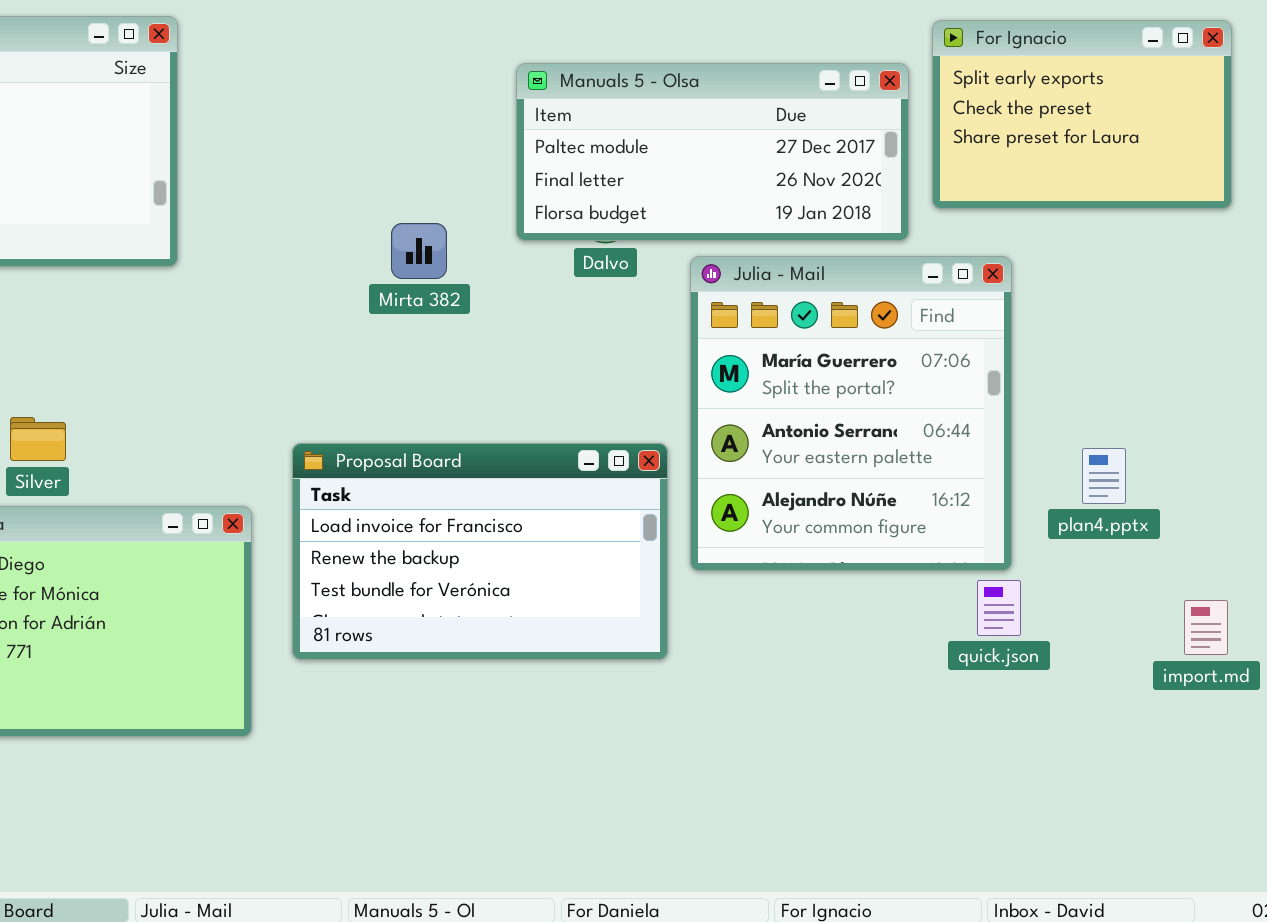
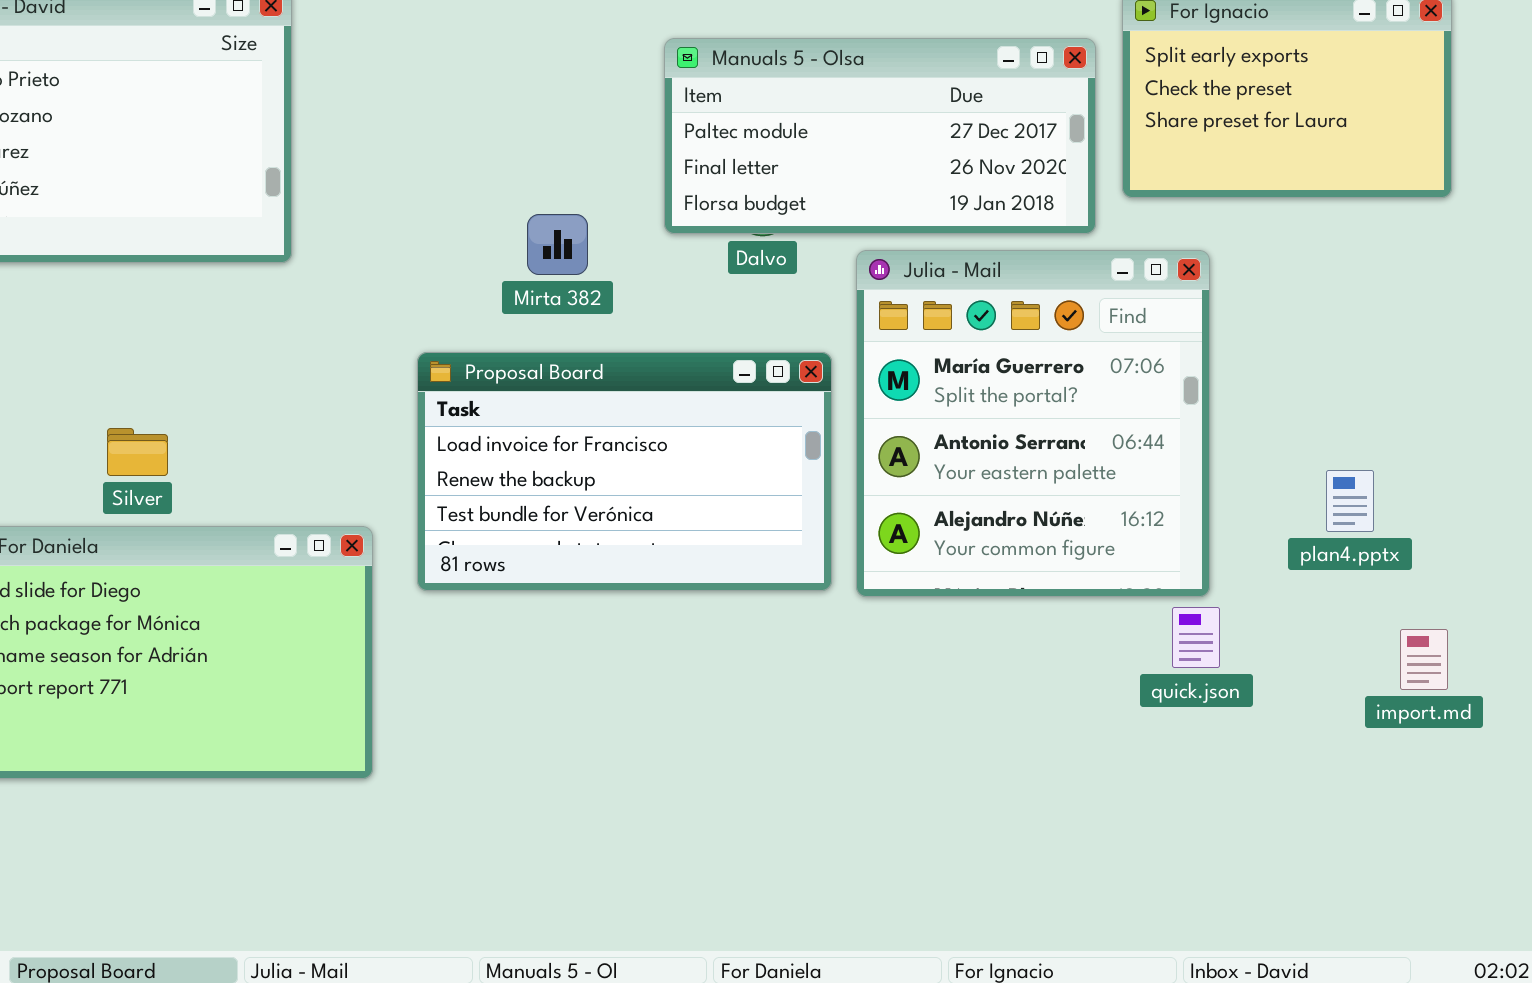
Proposal Board: [292,443,668,660] -> [417,352,832,591], moved
plan4.pptx: [1082,448,1126,504] -> [1326,470,1374,532], moved

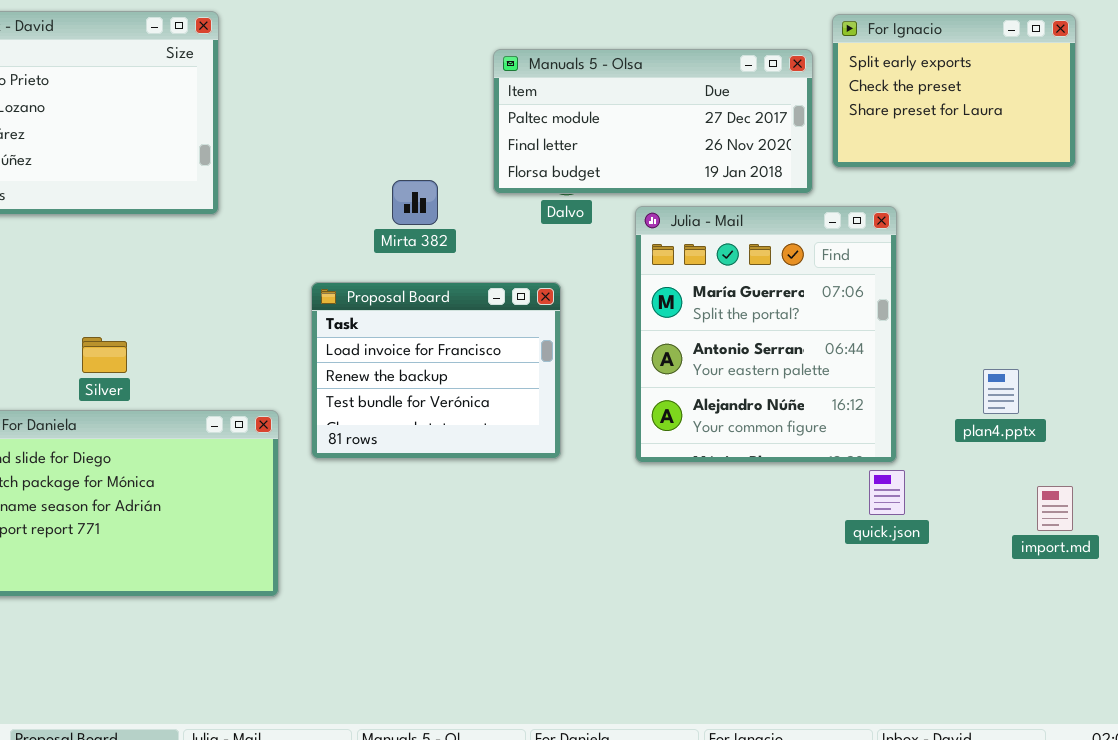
Proposal Board: [417,352,832,591] -> [311,282,561,459], resized

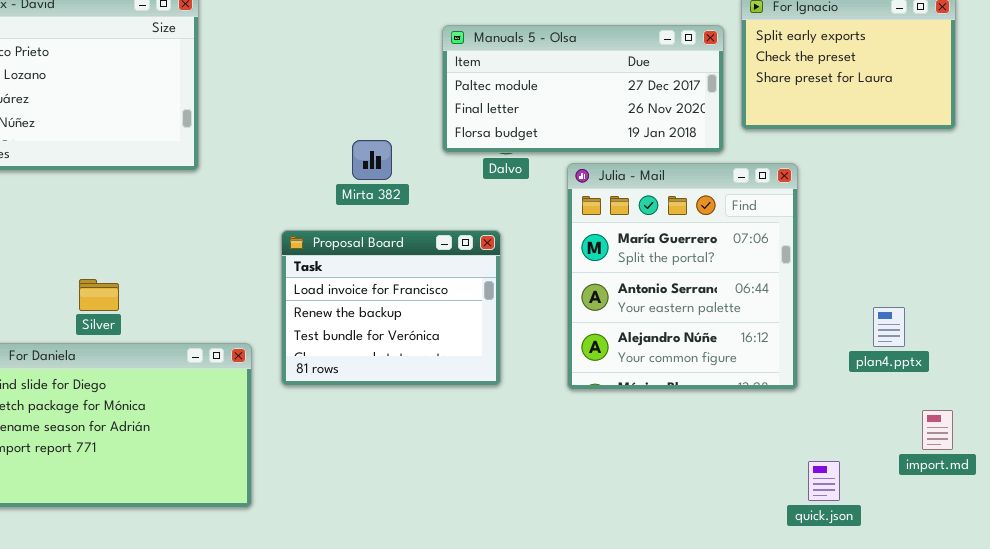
quick.json: [869,470,905,515] -> [808,461,840,501], moved

